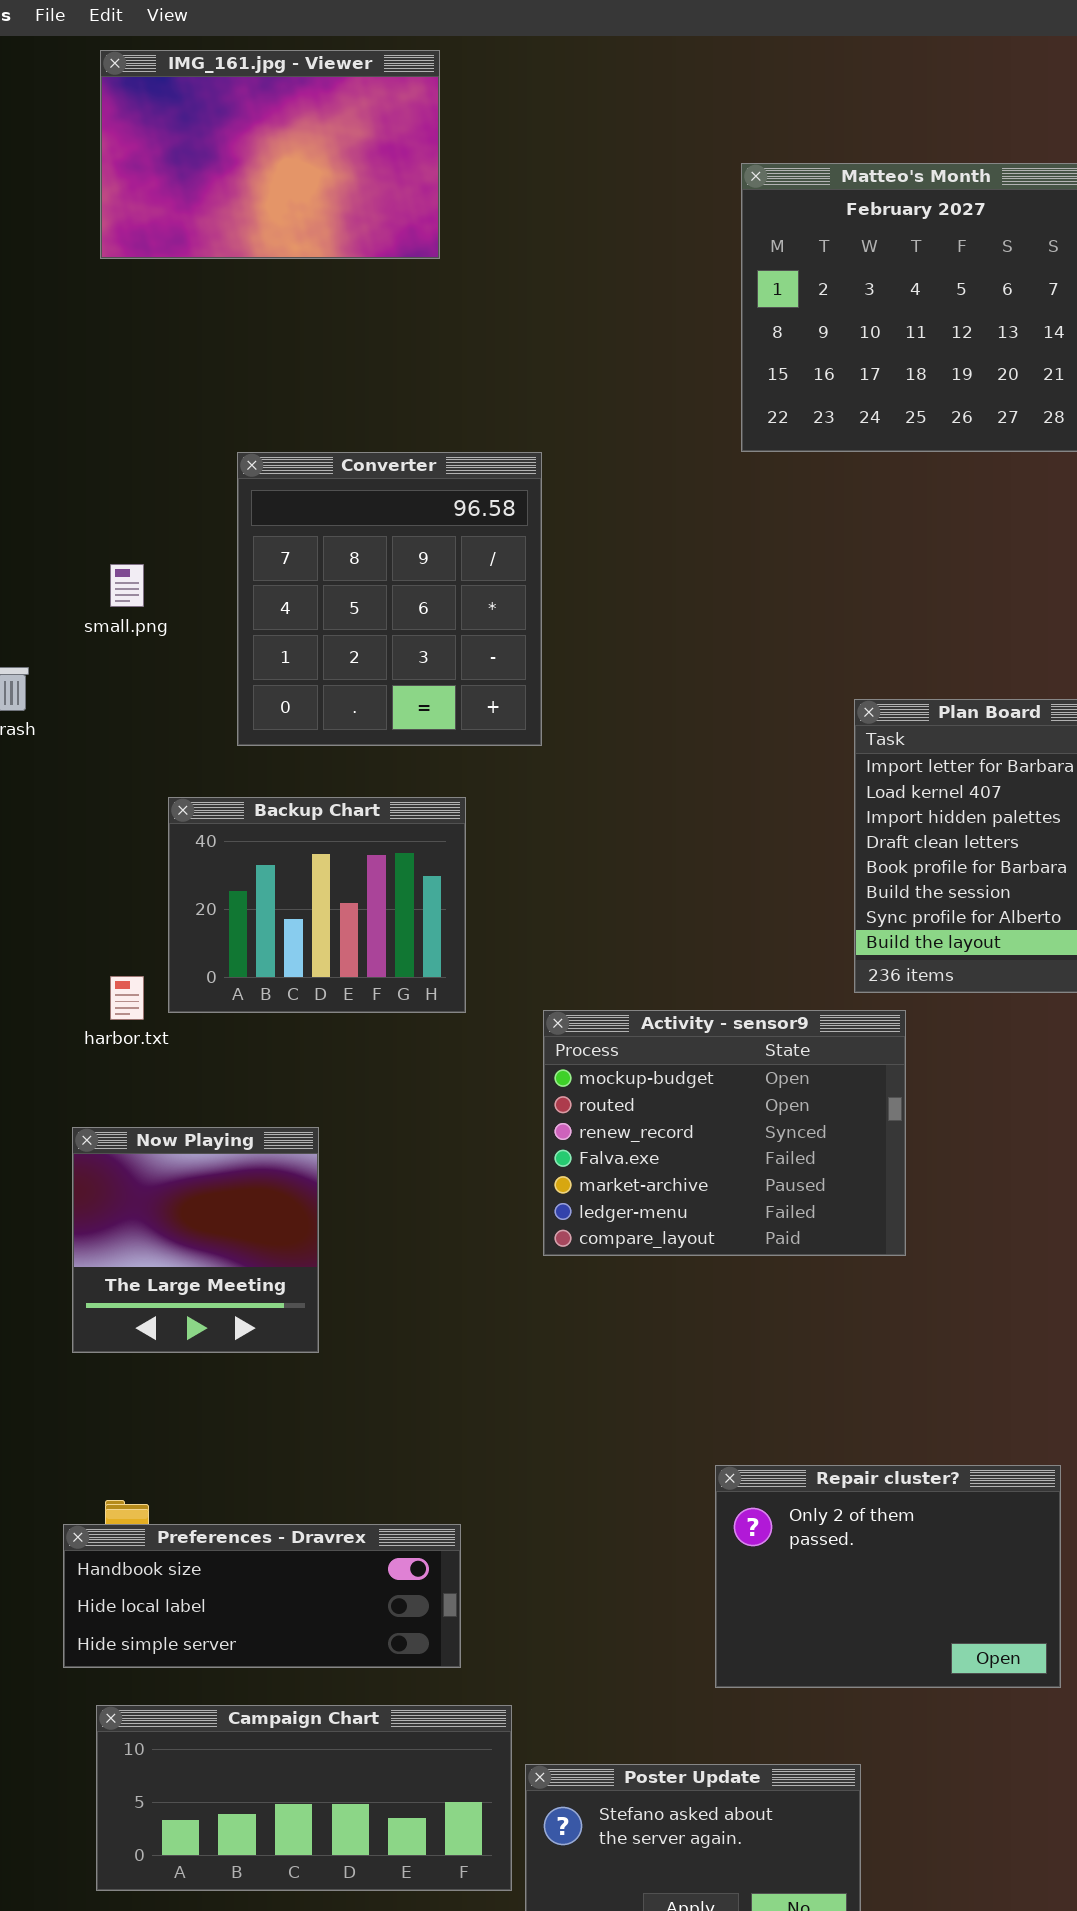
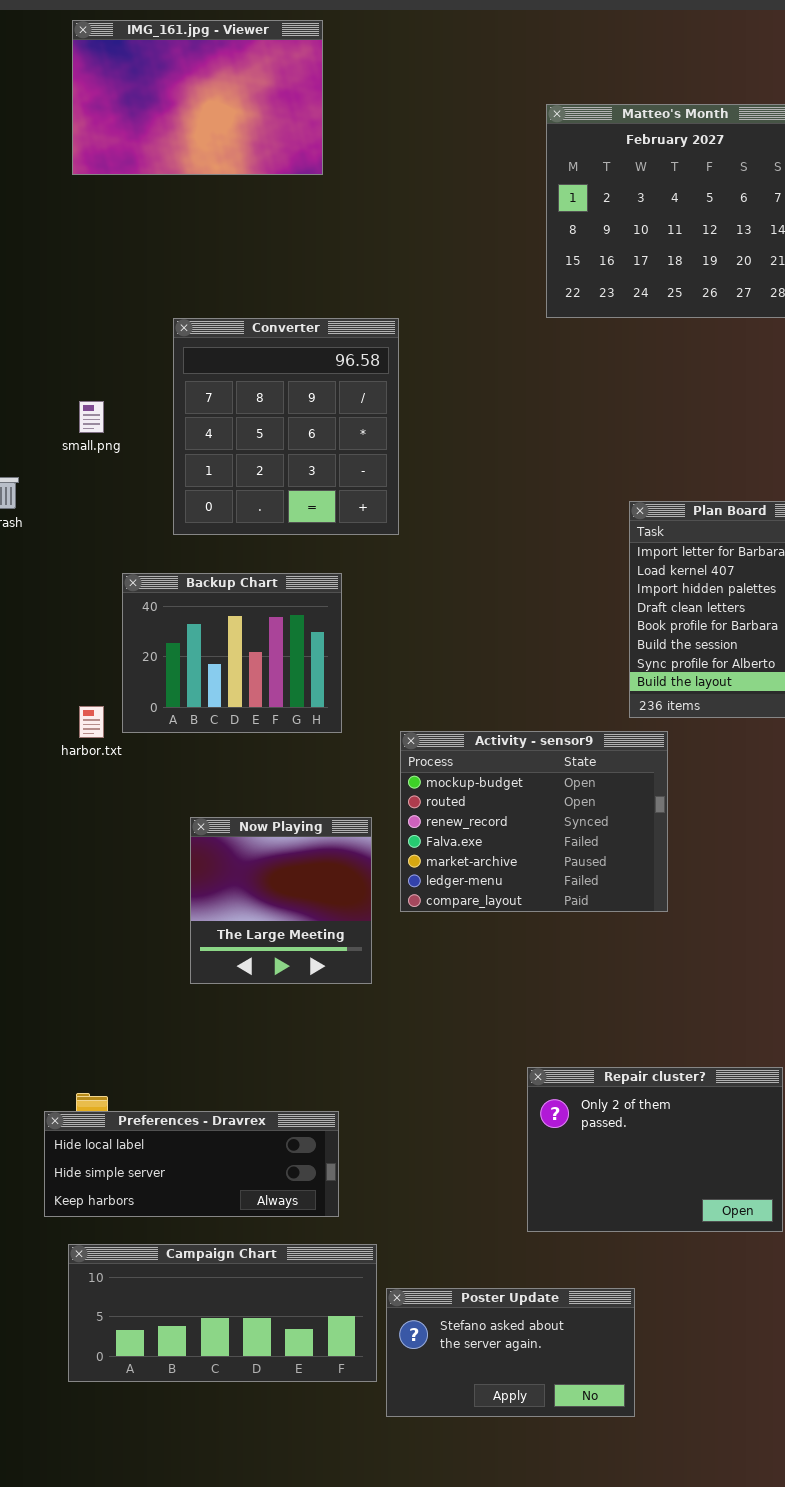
Now Playing: [72,1127,319,1353] -> [190,817,372,984], moved
Preferences - Dravrex: [63,1524,461,1668] -> [44,1111,339,1217], scrolled down 1 row

